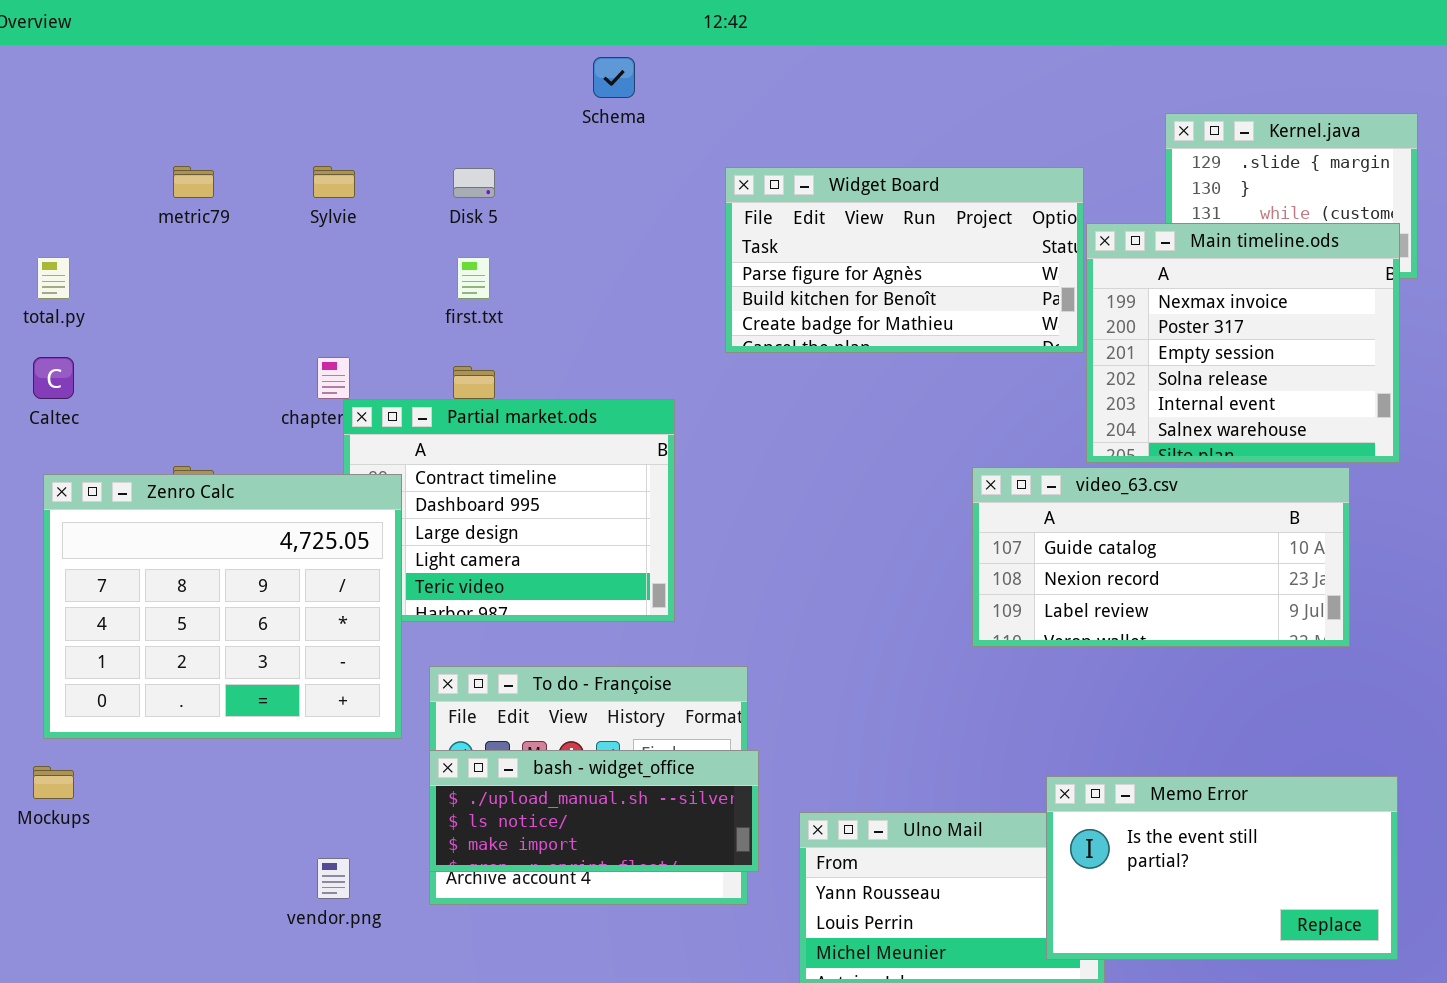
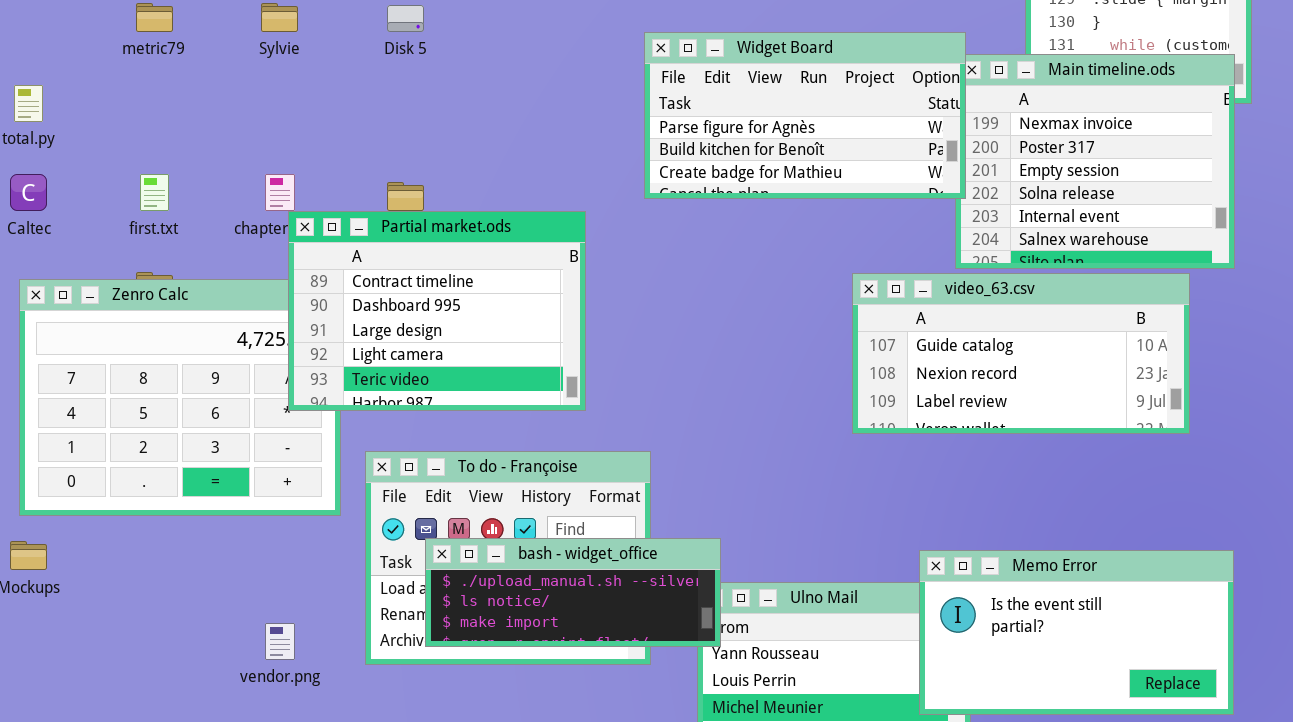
Widget Board: [725,167,1084,353] -> [644,32,966,199], moved
first.txt: [457,257,490,299] -> [140,174,169,211], moved
Partial market.ods: [343,399,675,622] -> [288,211,586,411], raised
bash - widget_office: [429,750,759,872] -> [425,538,721,647], moved

